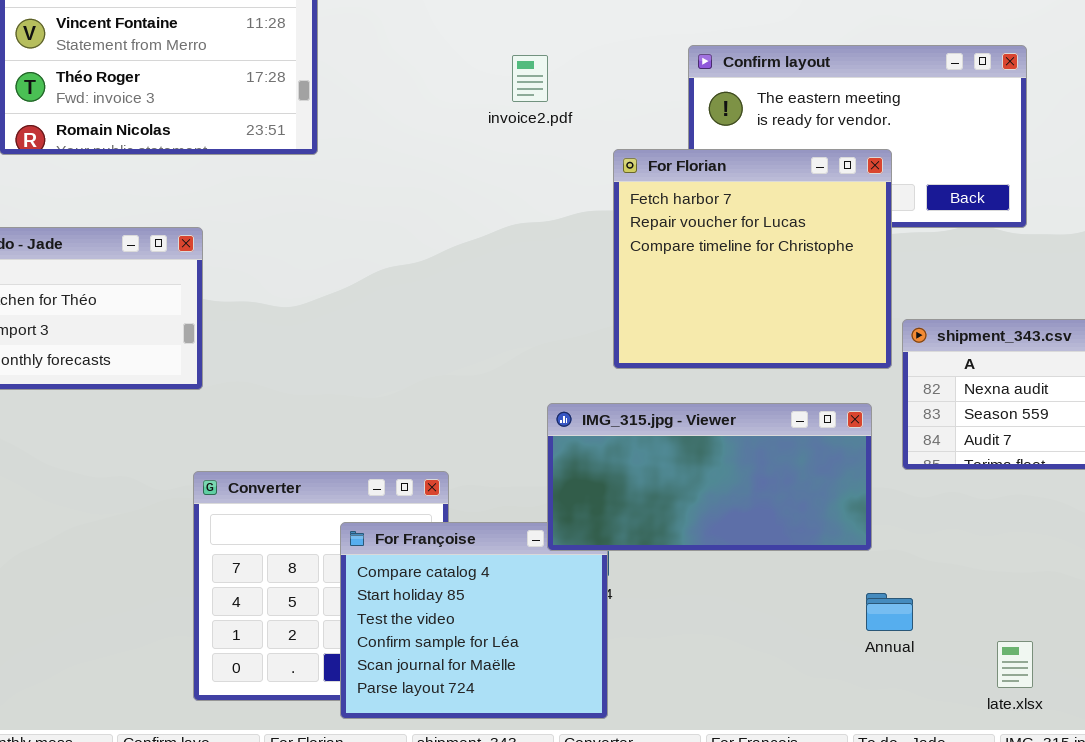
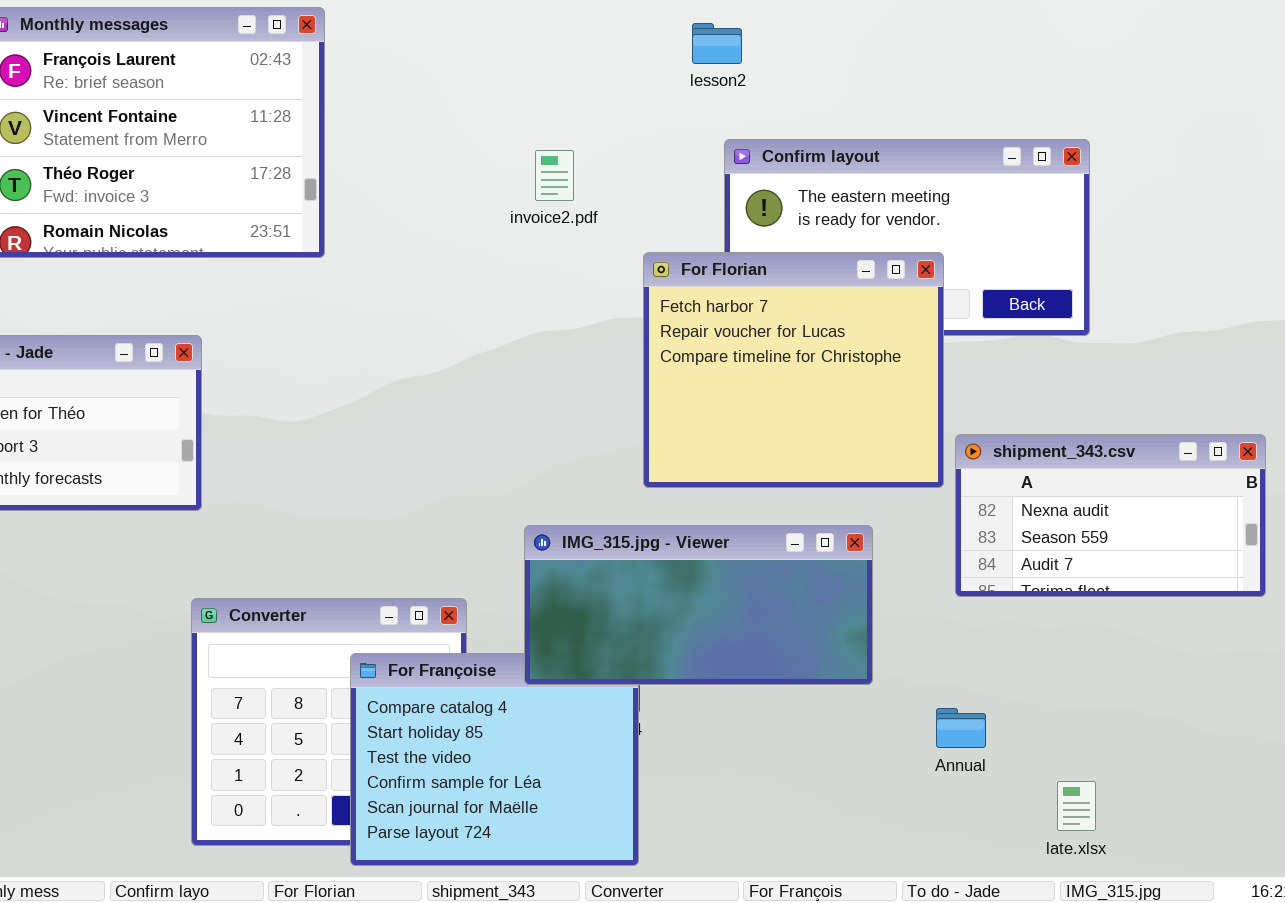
IMG_315.jpg - Viewer: [547,403,872,551] -> [524,525,873,685], moved
Annual: [866,593,913,631] -> [936,708,986,748], moved

